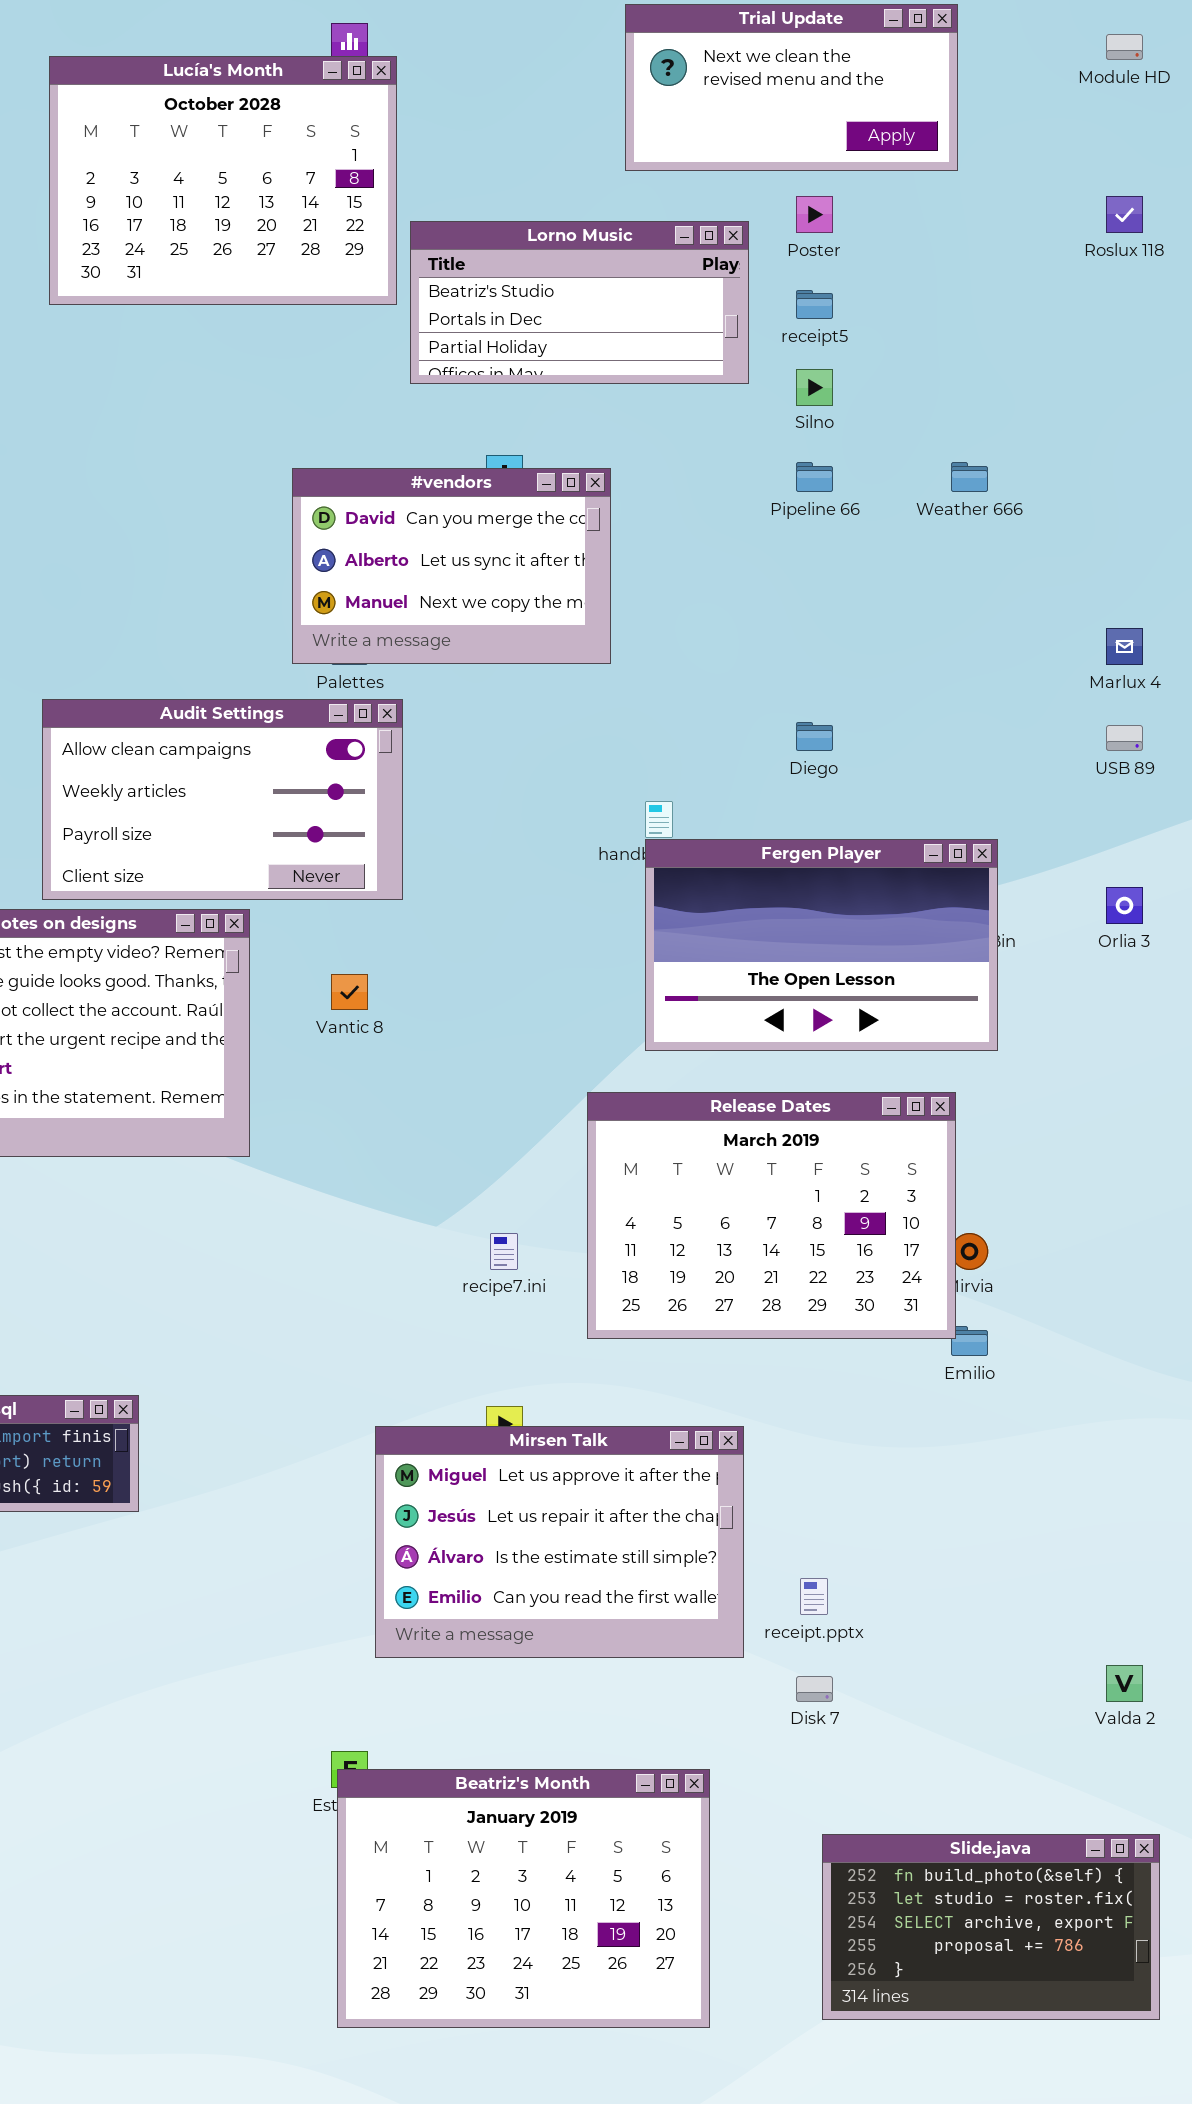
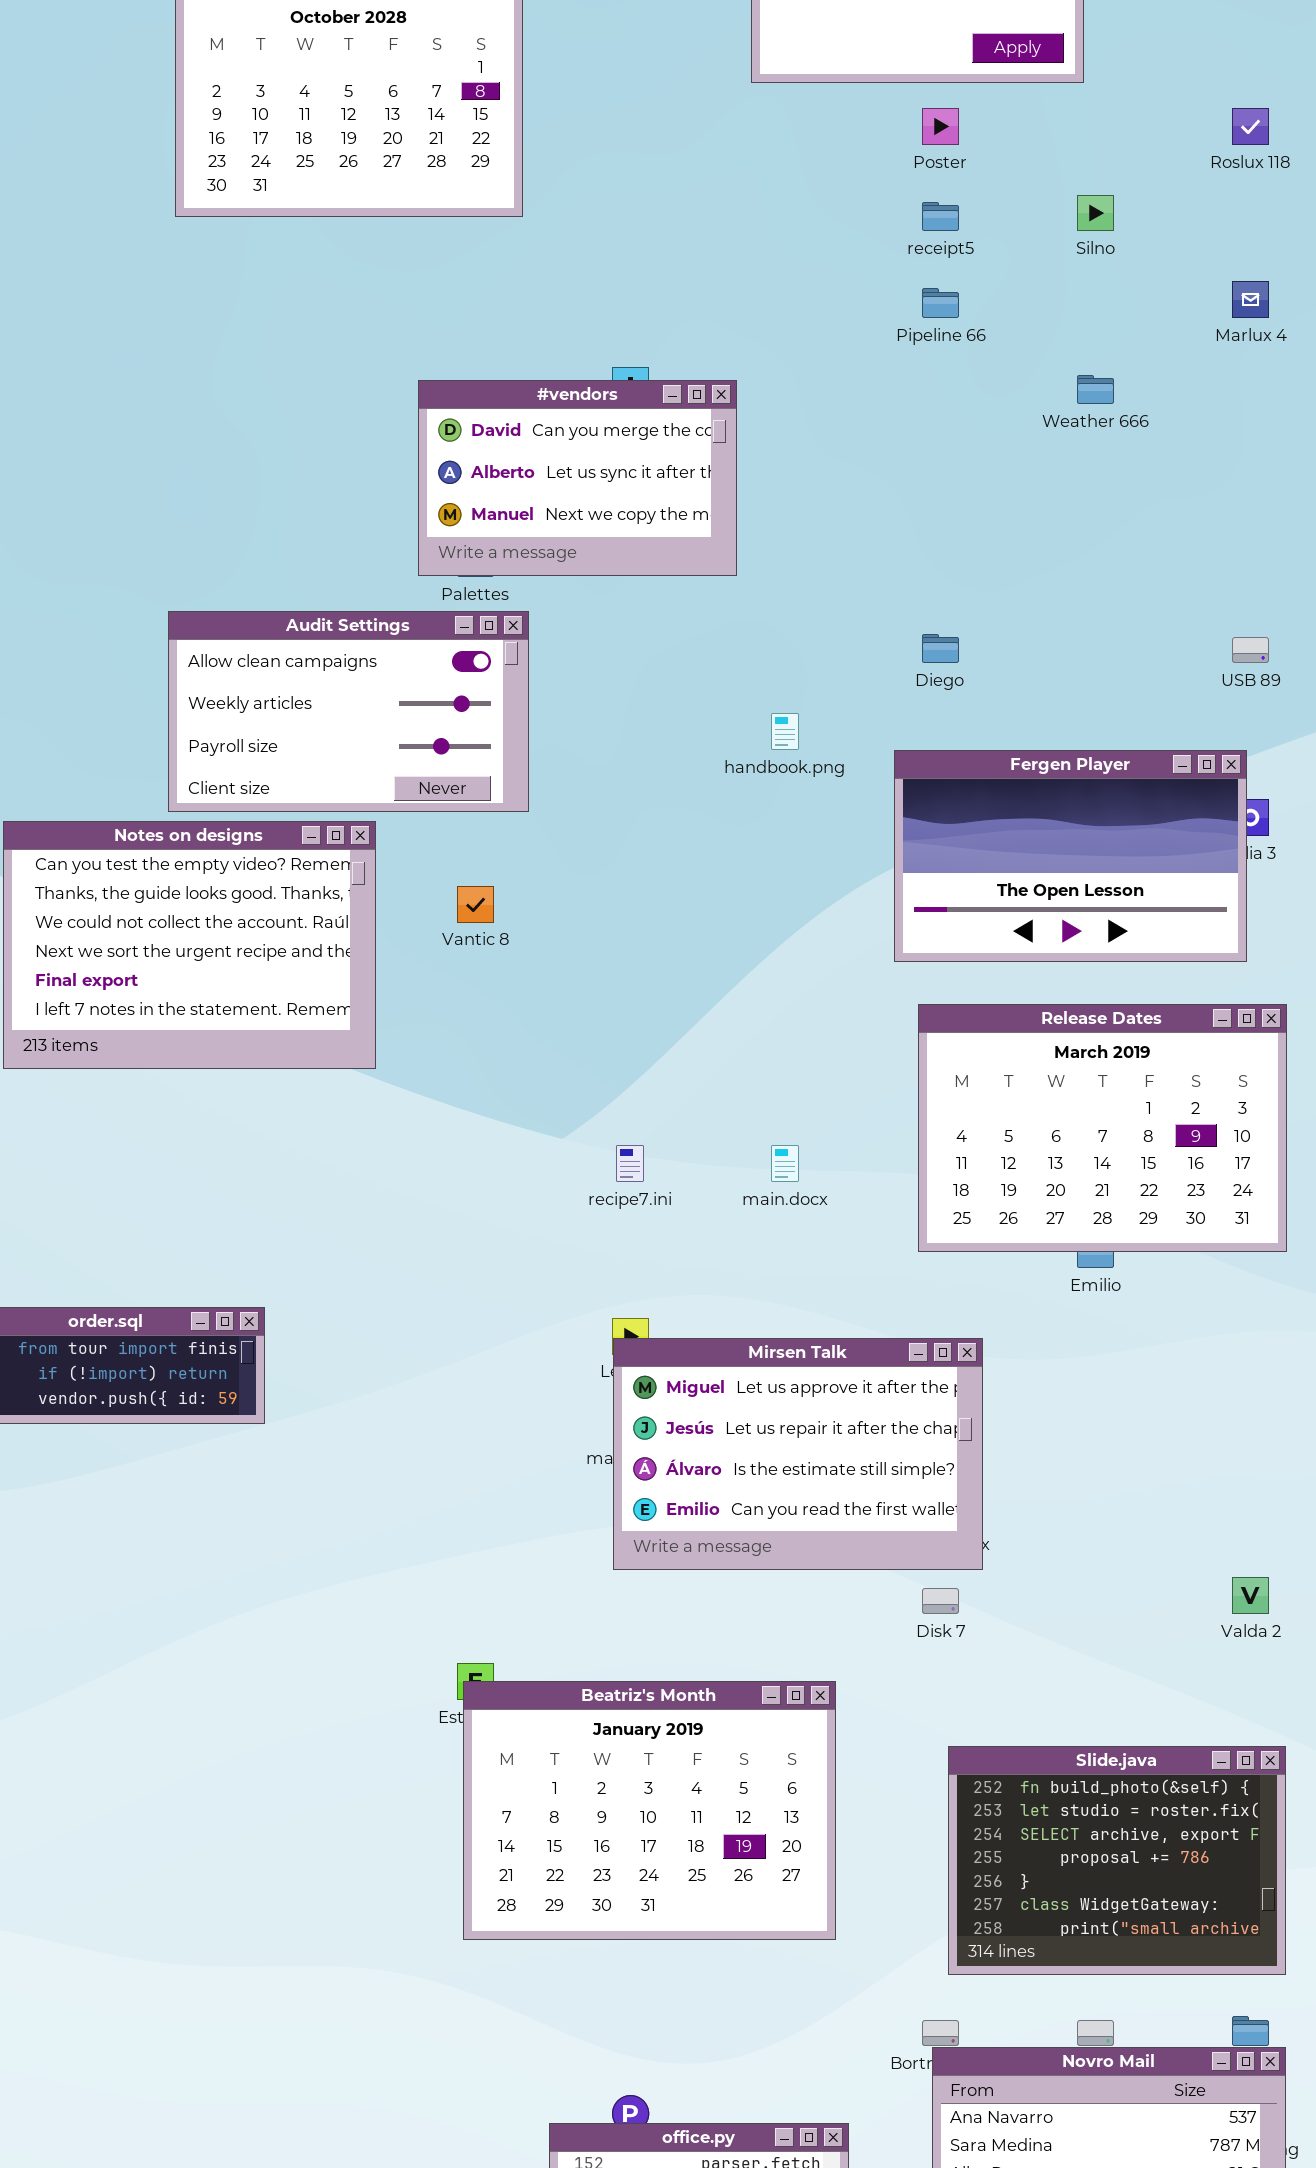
Lorno Music: [410,221,749,384] -> none, closed
Silno: [796,369,833,406] -> [1077,195,1114,231], moved
Pipeline 66: [796,462,833,492] -> [922,288,959,318], moved
Marlux 4: [1106,628,1143,665] -> [1232,281,1269,318], moved
Fergen Player: [645,839,998,1051] -> [894,750,1247,962], moved
Release Dates: [587,1092,956,1339] -> [918,1004,1287,1252], moved
Mirsen Talk: [375,1426,744,1658] -> [613,1338,983,1570], moved
Slide.java: [822,1834,1160,2020] -> [948,1746,1286,1975], resized

